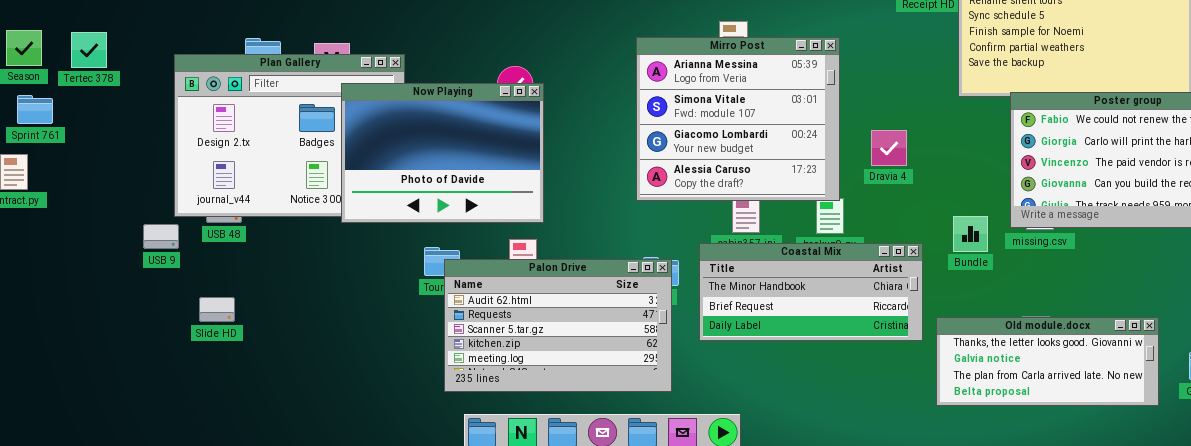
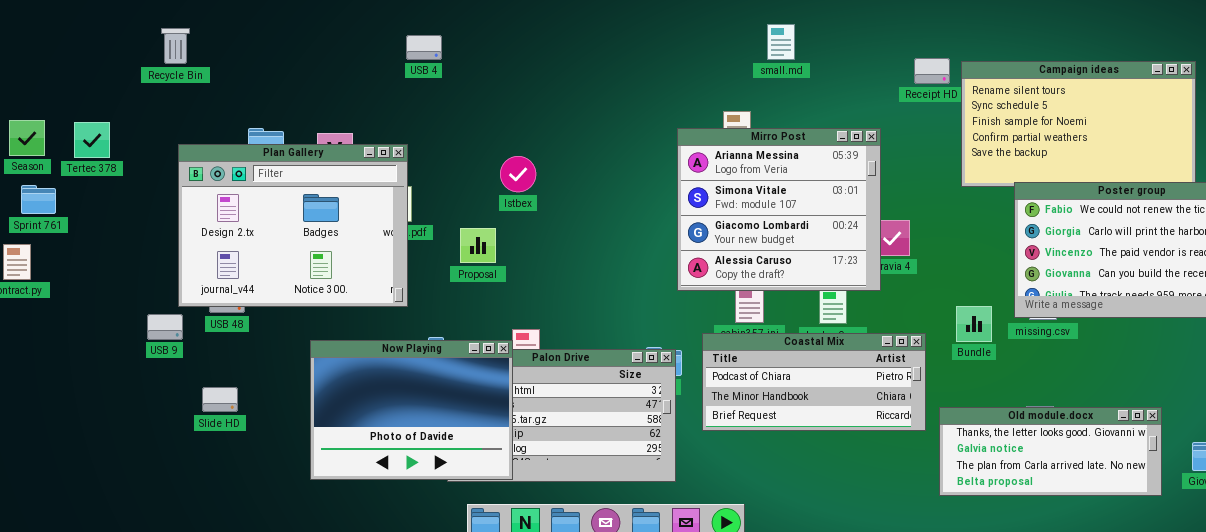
Mirro Post: [636,37,840,201] -> [677,128,881,291], moved
Now Playing: [341,83,544,223] -> [310,340,513,480], moved
Coastal Mix: [699,243,923,341] -> [702,333,926,431], scrolled up 1 row

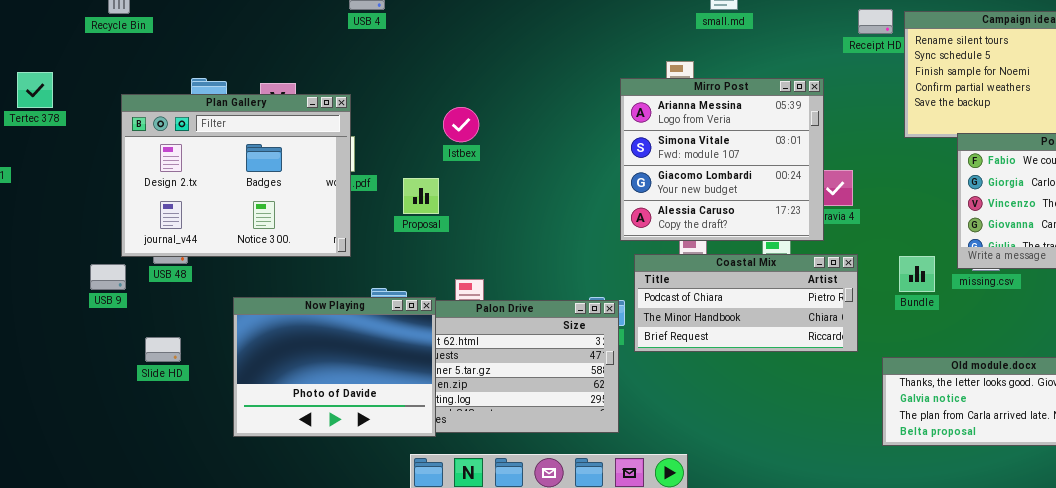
Coastal Mix: [702,333,926,431] -> [634,254,858,352], moved
Now Playing: [310,340,513,480] -> [233,297,436,437], moved

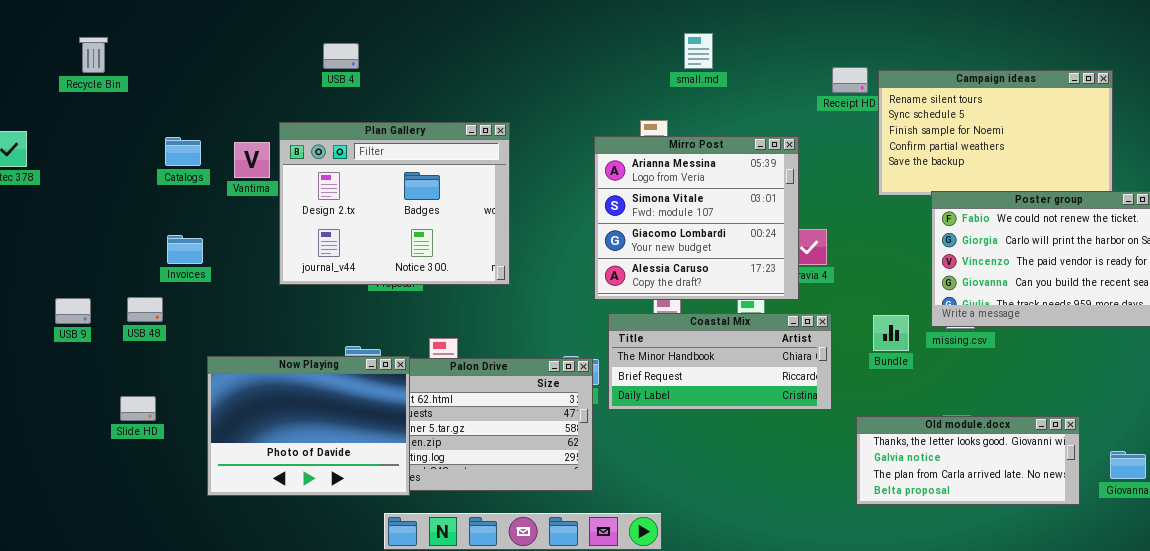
Plan Gallery: [121,94,351,257] -> [279,122,510,285], moved
Coastal Mix: [634,254,858,352] -> [608,313,832,410], scrolled down 1 row
USB 9: [90,264,126,290] -> [55,298,91,324], moved

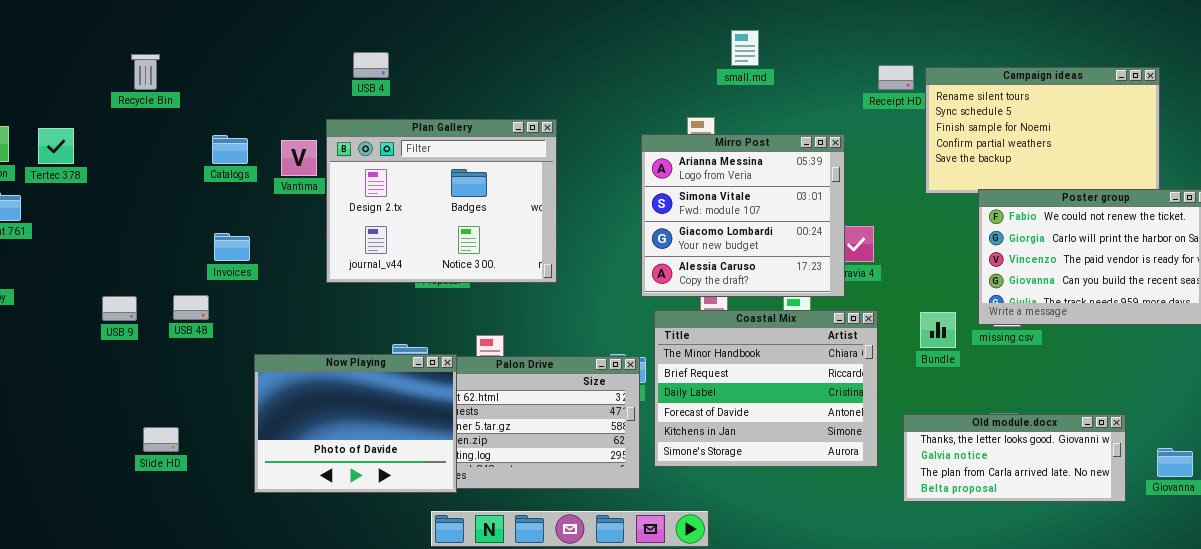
Recycle Bin: [79,37,108,73] -> [131,54,160,90], moved
USB 4: [323,43,359,69] -> [353,52,389,78], moved
Coastal Mix: [608,313,832,410] -> [654,310,878,467], resized
Slide HD: [120,396,156,421] -> [143,427,179,452], moved

